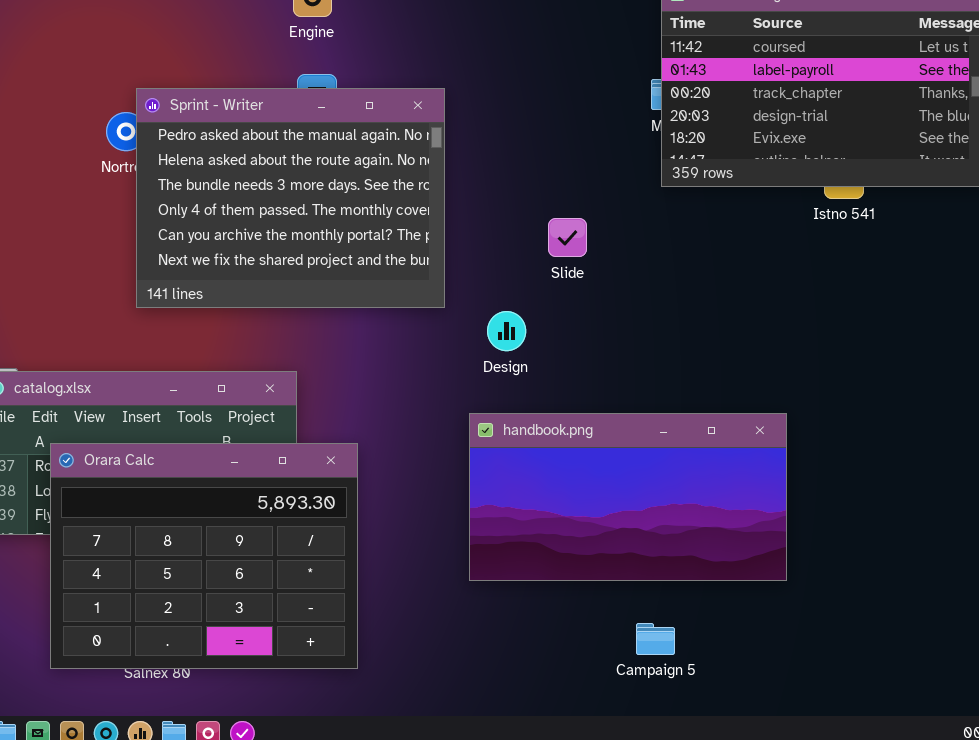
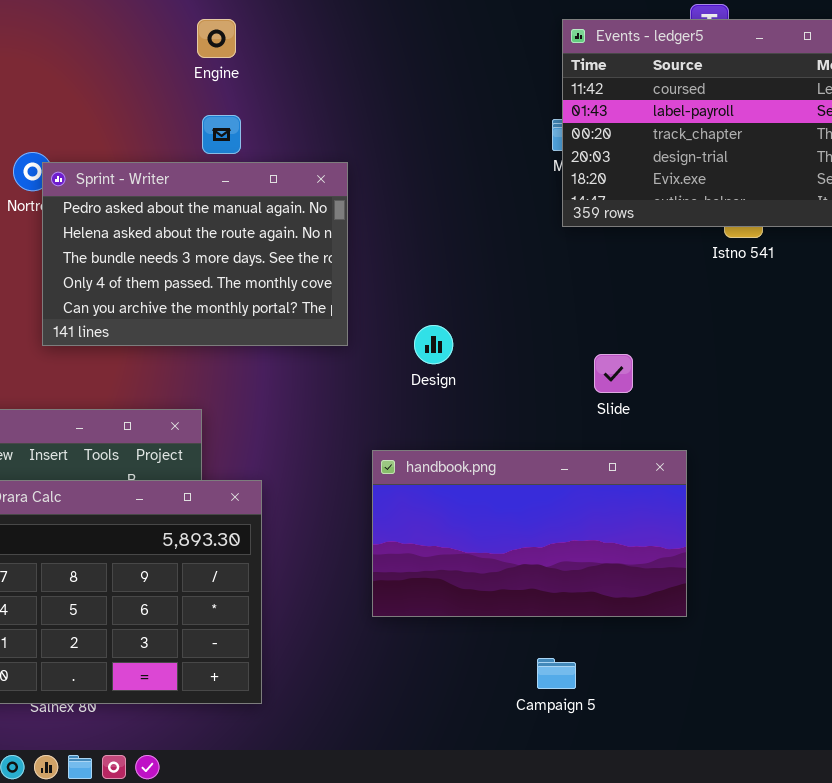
Sprint - Writer: [136,88,445,308] -> [42,162,348,346], resized
Slide: [548,218,587,257] -> [594,354,633,393], moved
Design: [487,311,526,351] -> [414,325,453,364], moved

